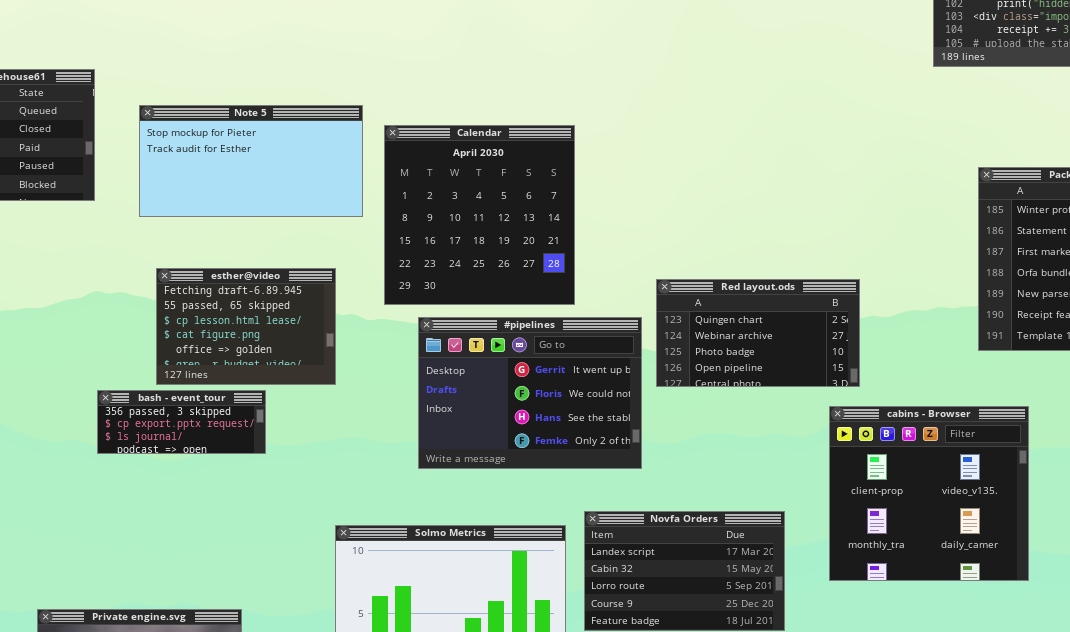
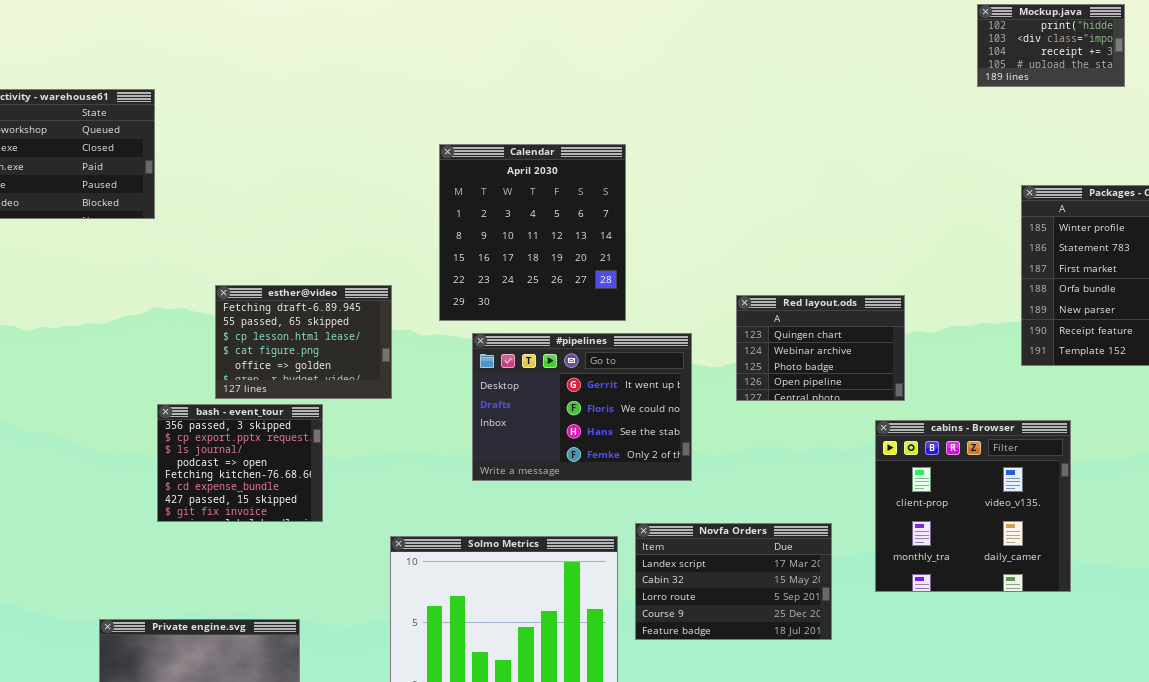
Note 5: [139,105,363,217] -> none, closed
Red layout.ods: [656,279,860,387] -> [736,295,905,401], resized
bash - event_tour: [97,390,266,454] -> [157,404,323,522], resized

